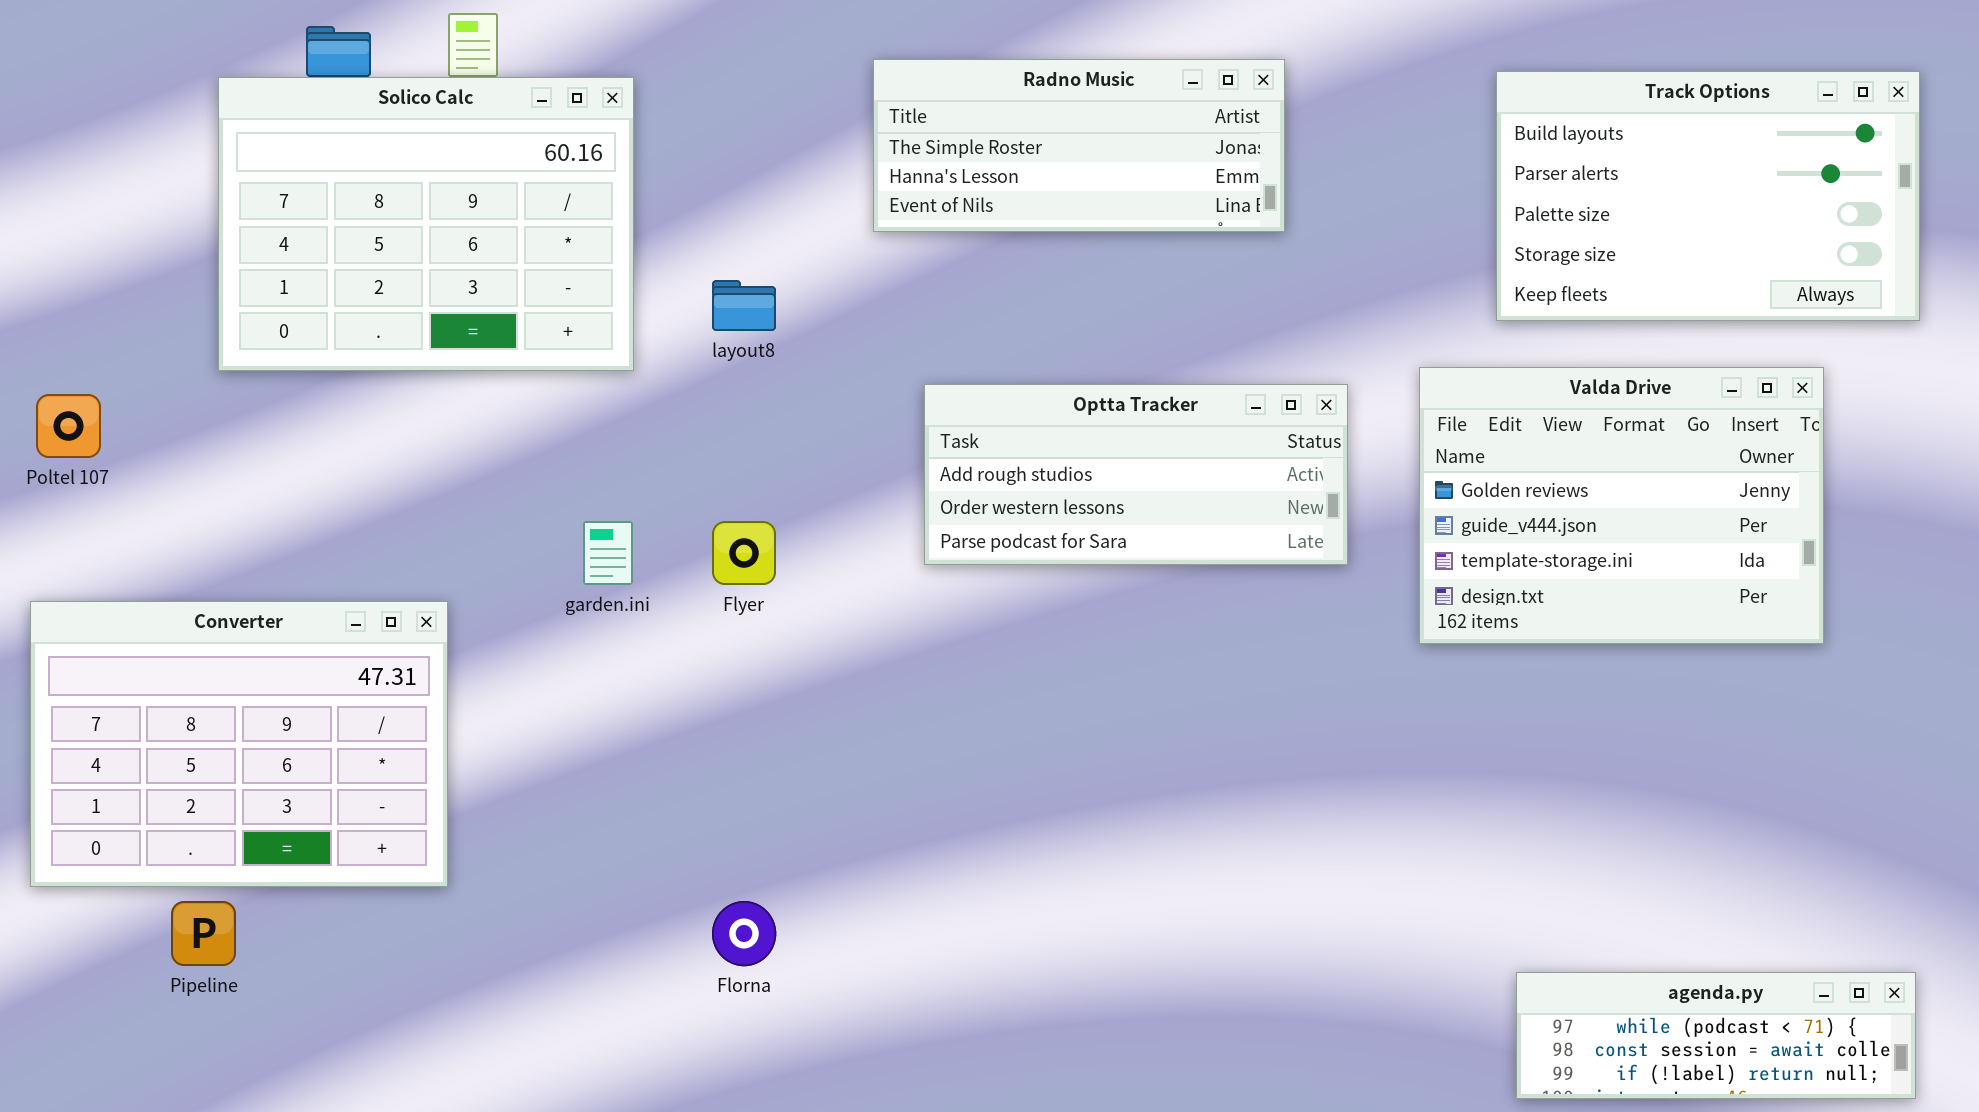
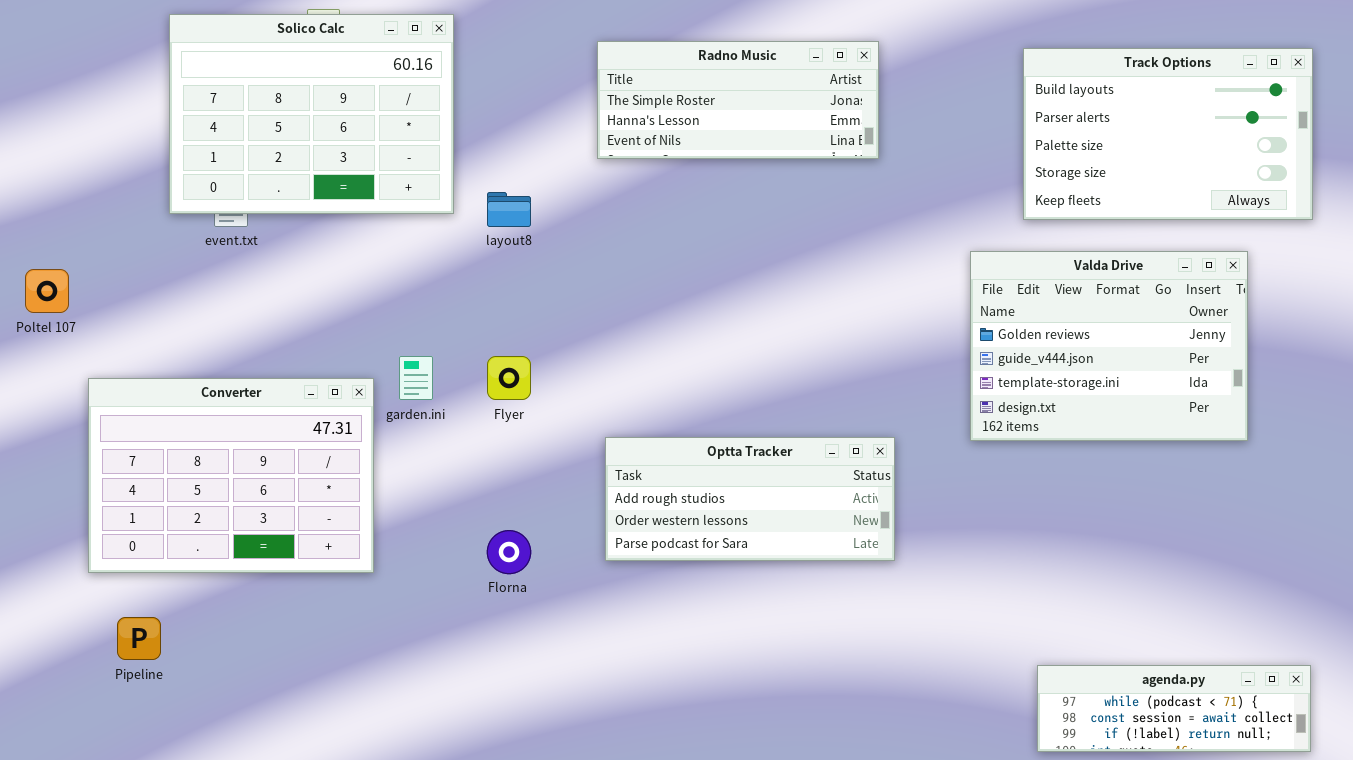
Solico Calc: [218,77,634,371] -> [169,14,454,214], moved
Optta Tracker: [924,384,1348,565] -> [605,437,895,561], moved
Converter: [30,601,448,887] -> [88,378,374,573], moved
Florna: [712,901,776,966] -> [487,530,531,574], moved

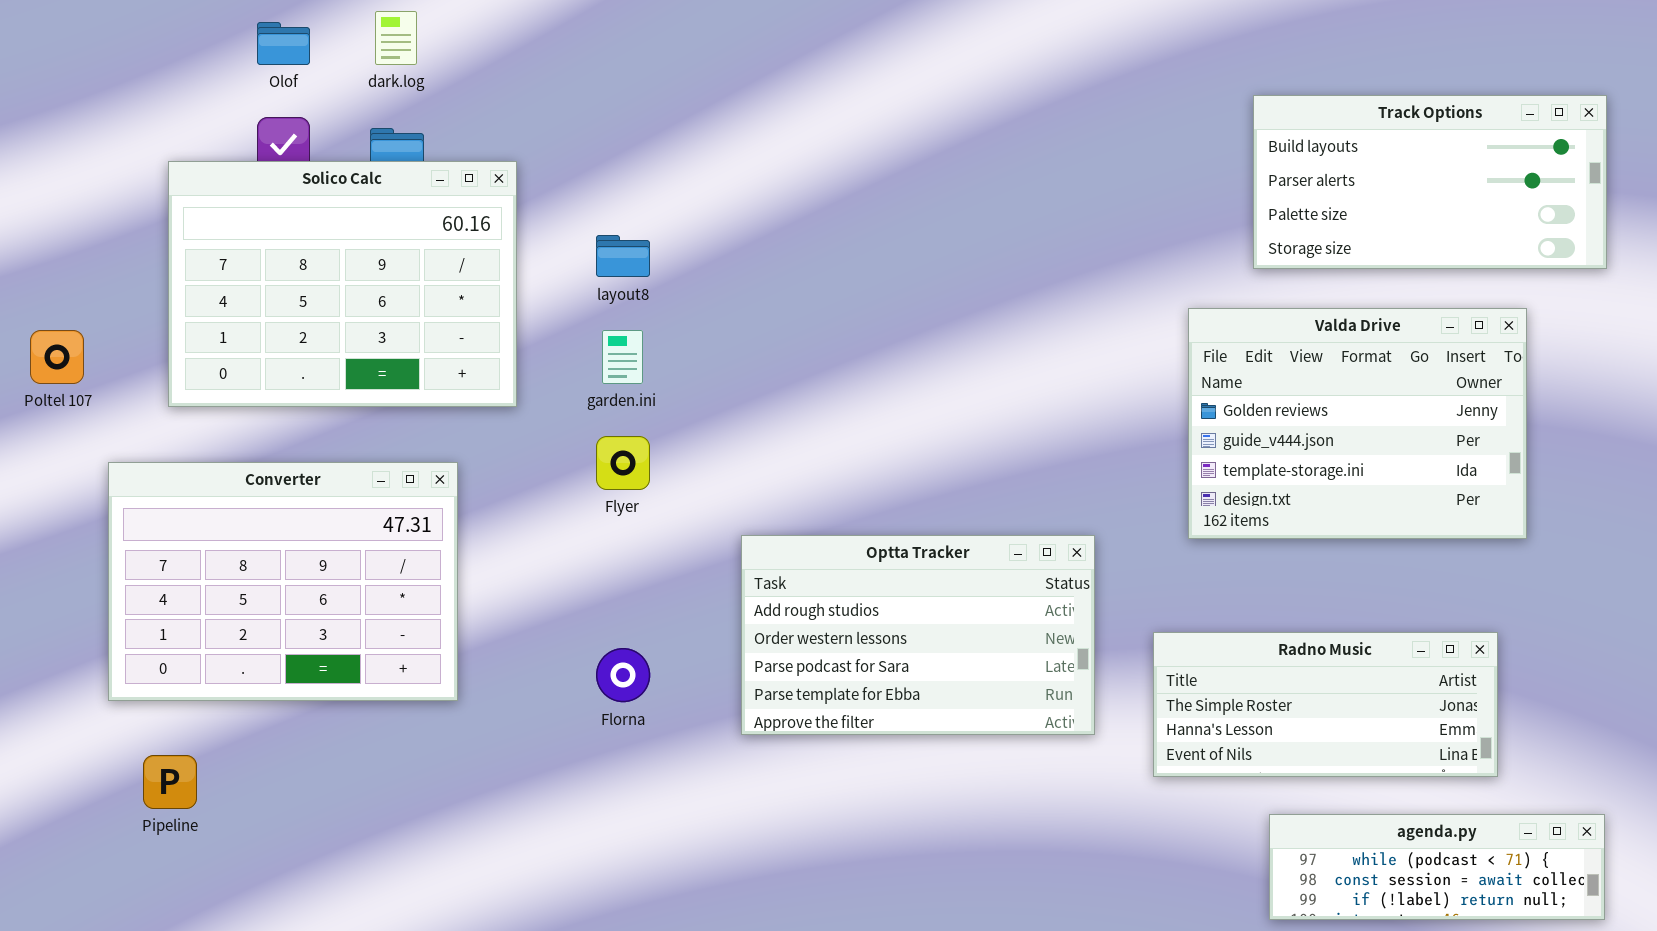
Solico Calc: [169,14,454,214] -> [168,161,517,407], moved
Radno Music: [597,41,879,159] -> [1153,632,1498,777], moved
Track Options: [1023,48,1313,220] -> [1253,95,1607,269], resized
garden.ini: [399,356,433,400] -> [602,330,643,384], moved
Optta Tracker: [605,437,895,561] -> [741,535,1095,735], resized

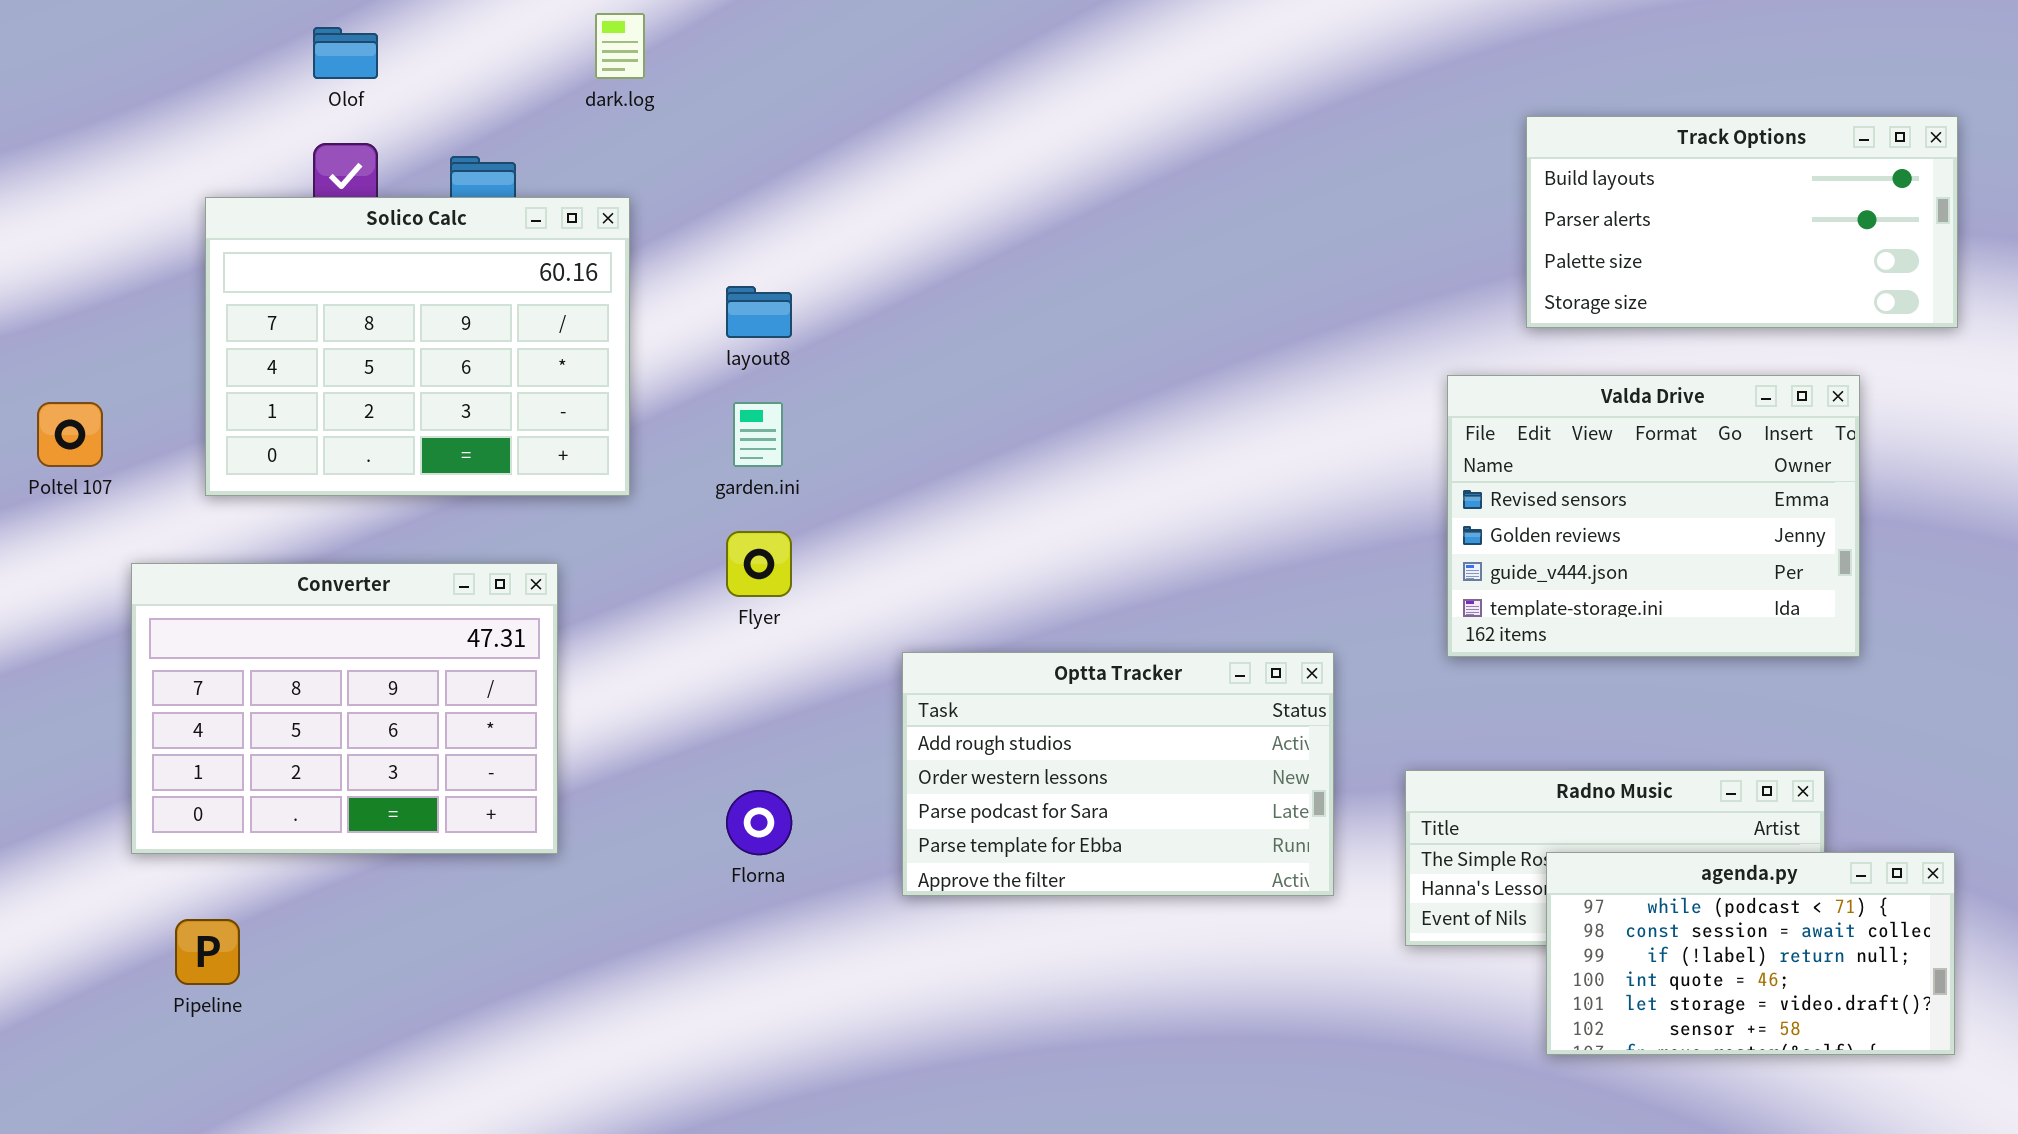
dark.log: [375,11,417,65] -> [595,13,645,79], moved
Valda Drive: [1188,308,1527,539] -> [1447,375,1860,657], scrolled up 1 row
agenda.py: [1269,814,1605,920] -> [1546,852,1955,1055], moved, resized

